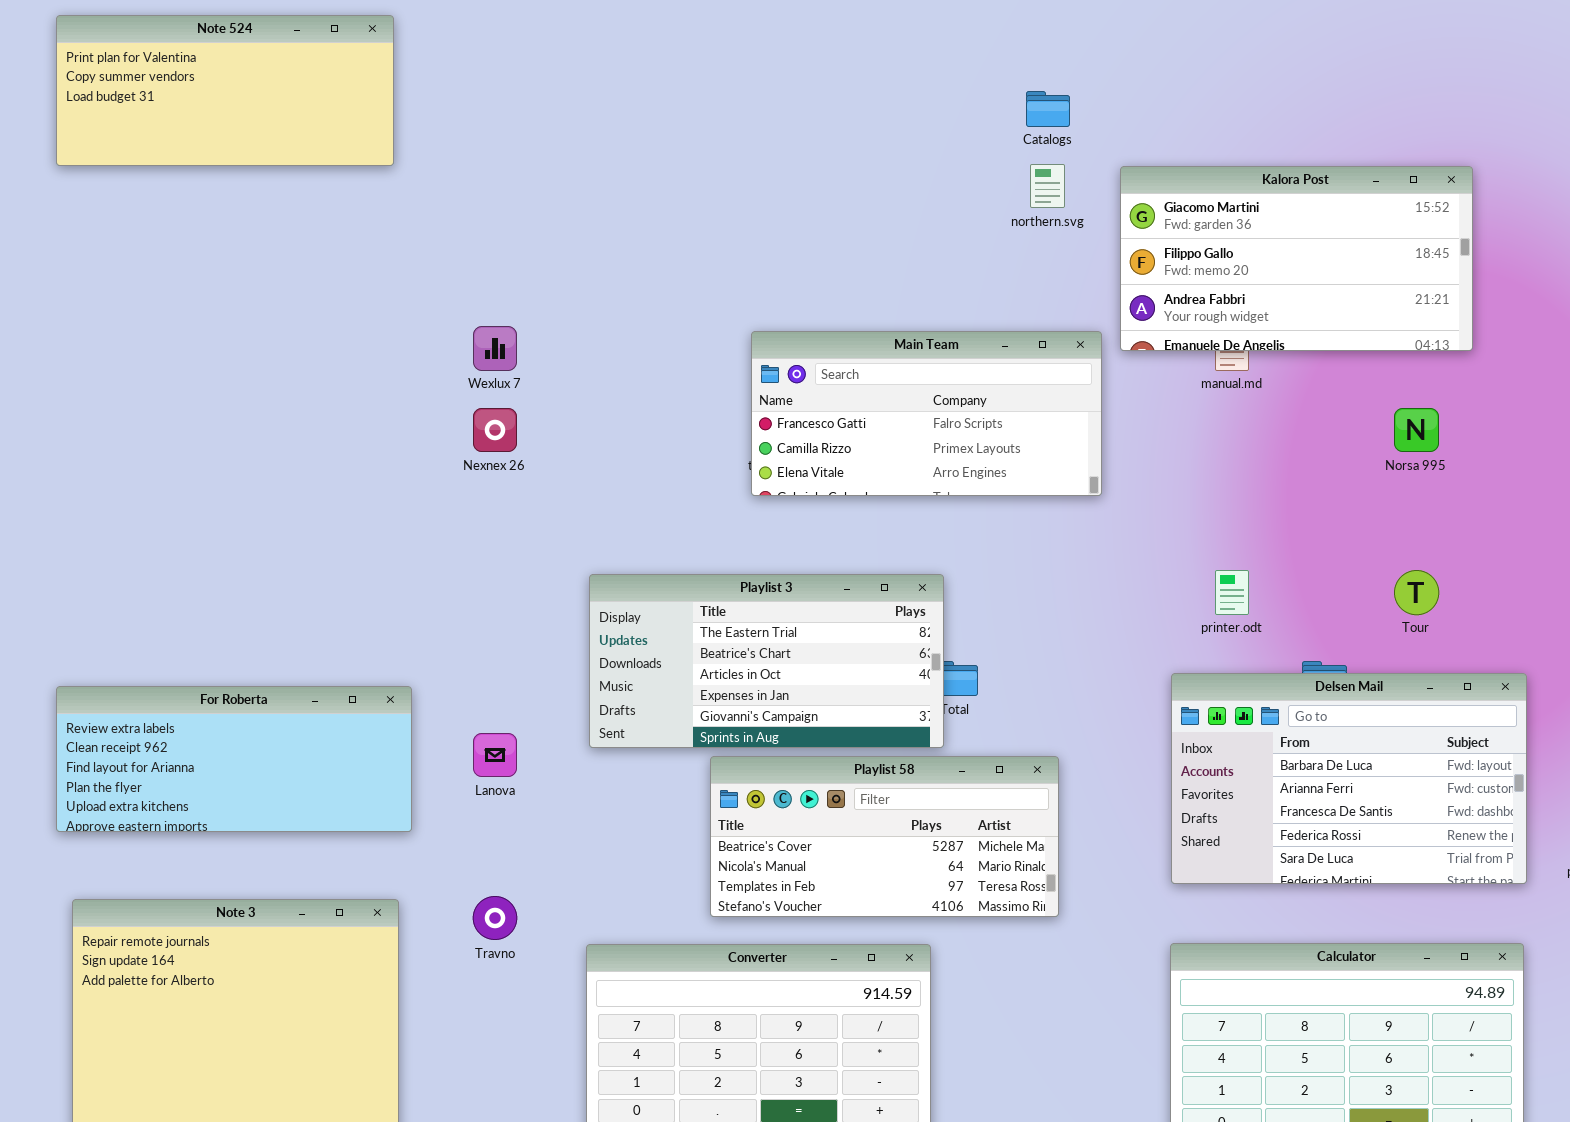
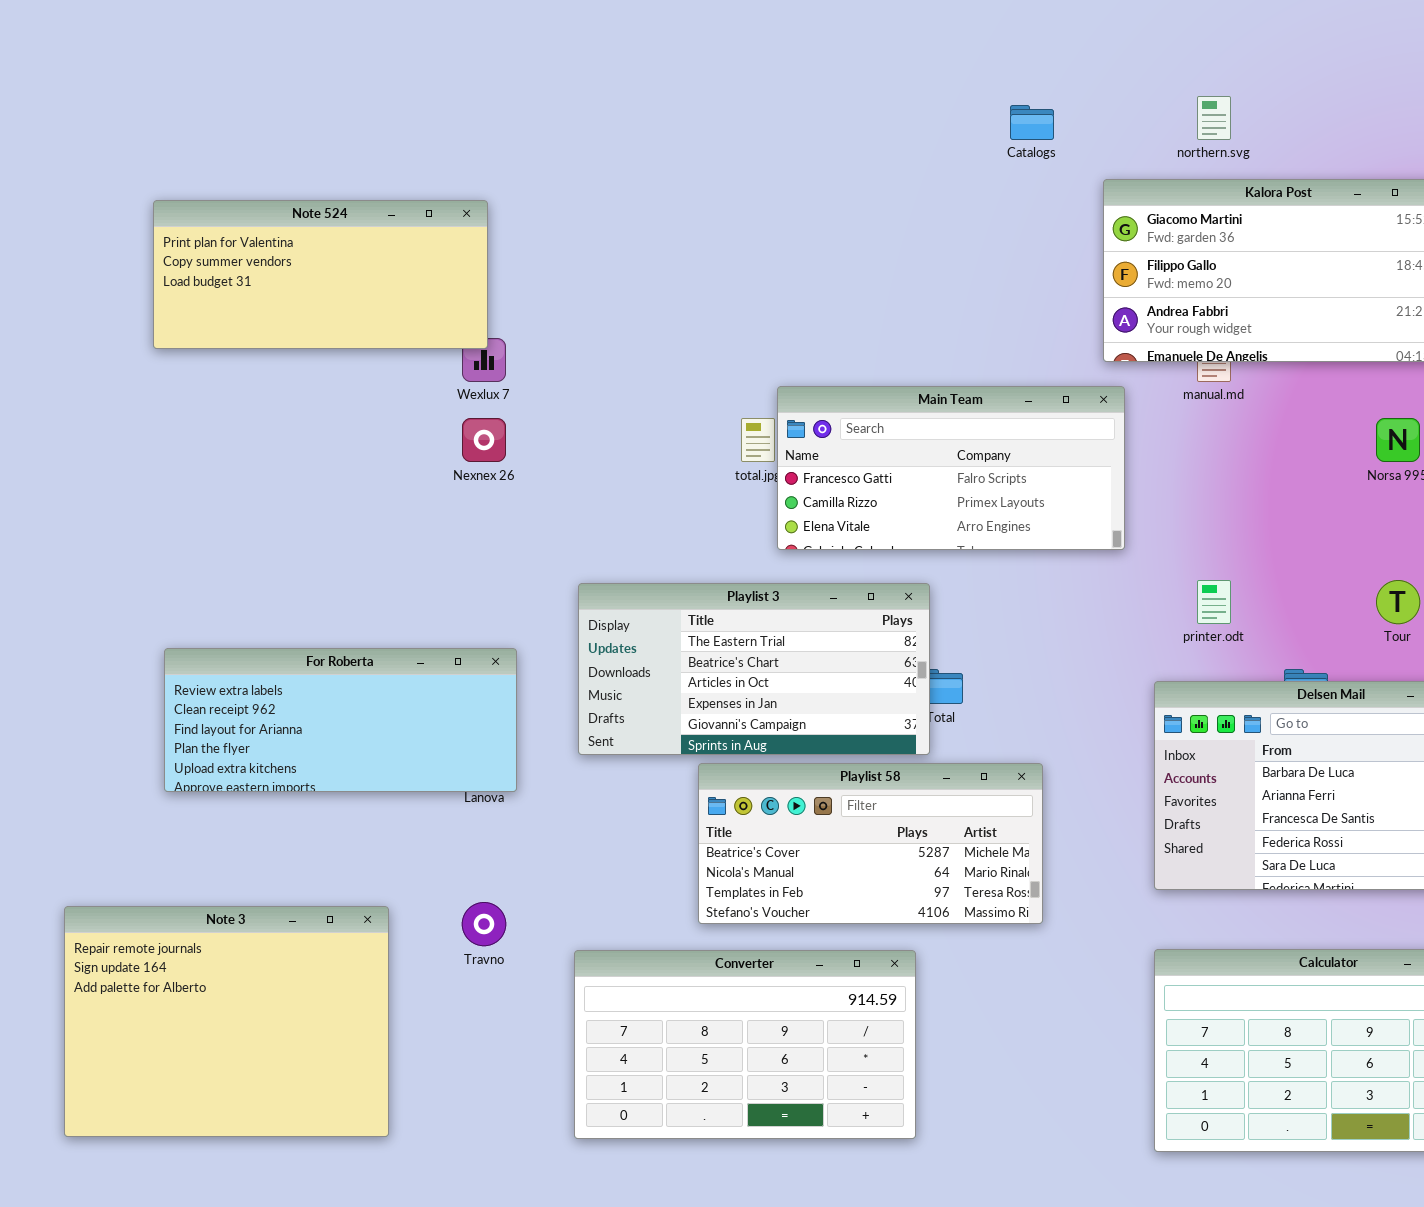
Note 524: [56,15,394,166] -> [153,200,488,349], moved
northern.svg: [1030,164,1065,208] -> [1197,96,1231,140], moved
Main Team: [751,331,1102,496] -> [777,386,1125,550], moved
For Roberta: [56,686,412,832] -> [164,648,517,792], moved

